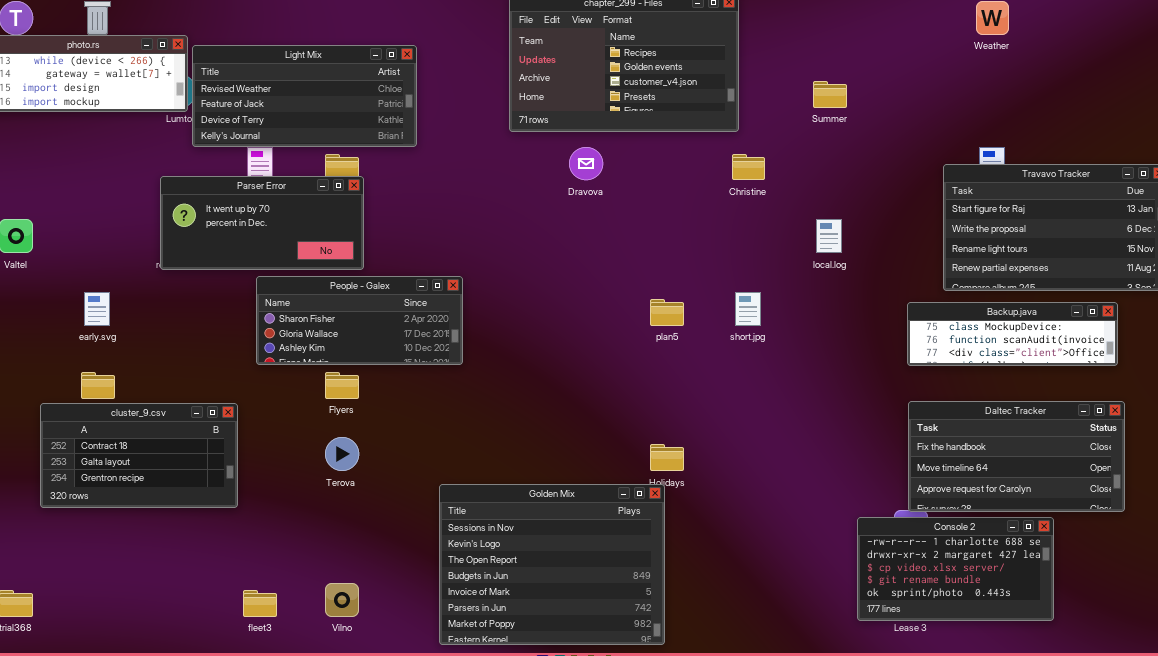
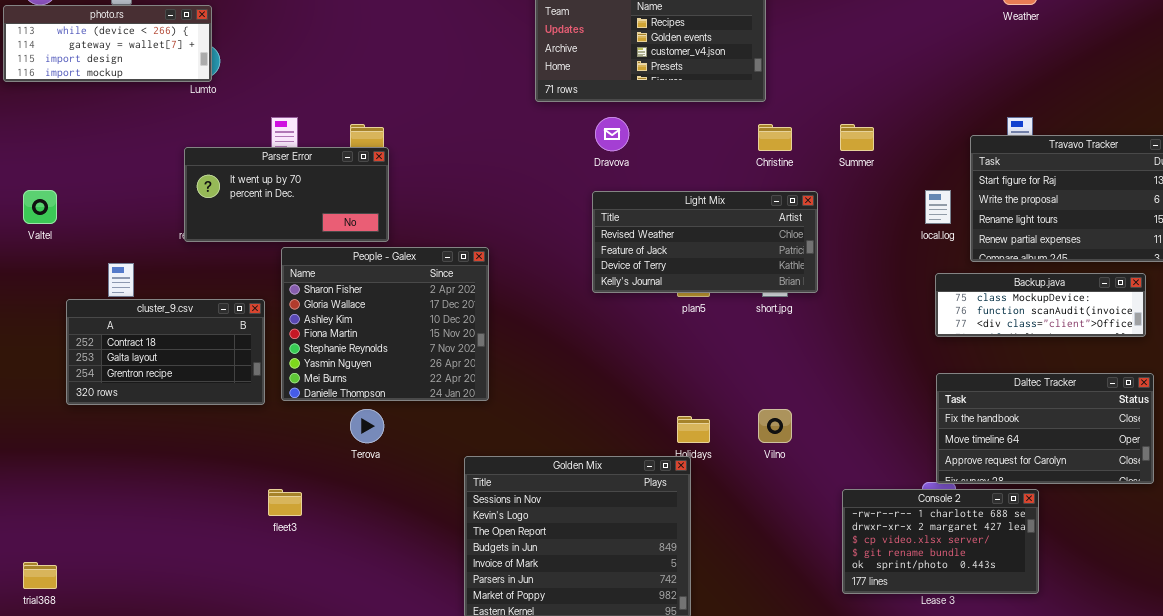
Light Mix: [192,45,417,147] -> [592,191,818,293], moved
Summer: [813,81,847,108] -> [840,124,874,151], moved
local.log: [816,219,842,253] -> [925,190,951,224], moved
People - Galex: [256,276,463,365] -> [281,247,489,401], resized
cluster_9.csv: [40,403,238,508] -> [66,299,265,405], moved
Console 2: [857,517,1054,621] -> [842,489,1039,594], moved
Vilno: [325,583,359,617] -> [758,409,792,443], moved
fleet3: [243,590,277,617] -> [268,489,302,516], moved

